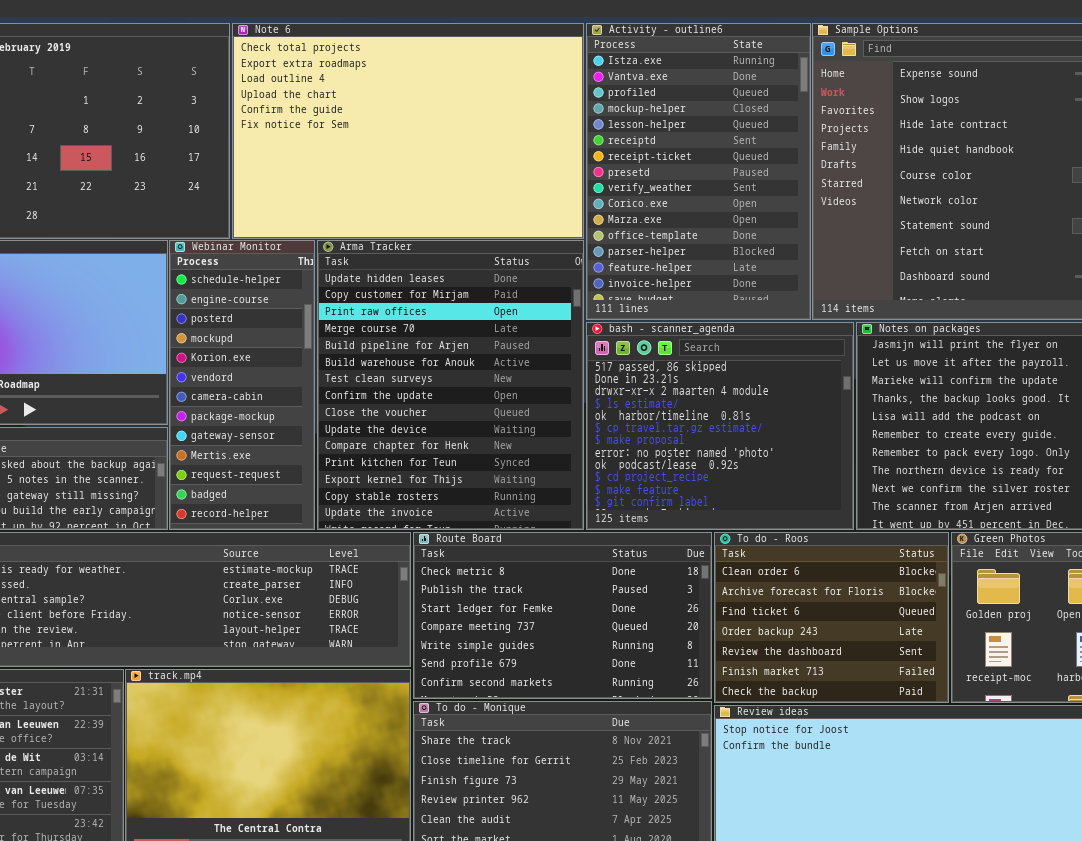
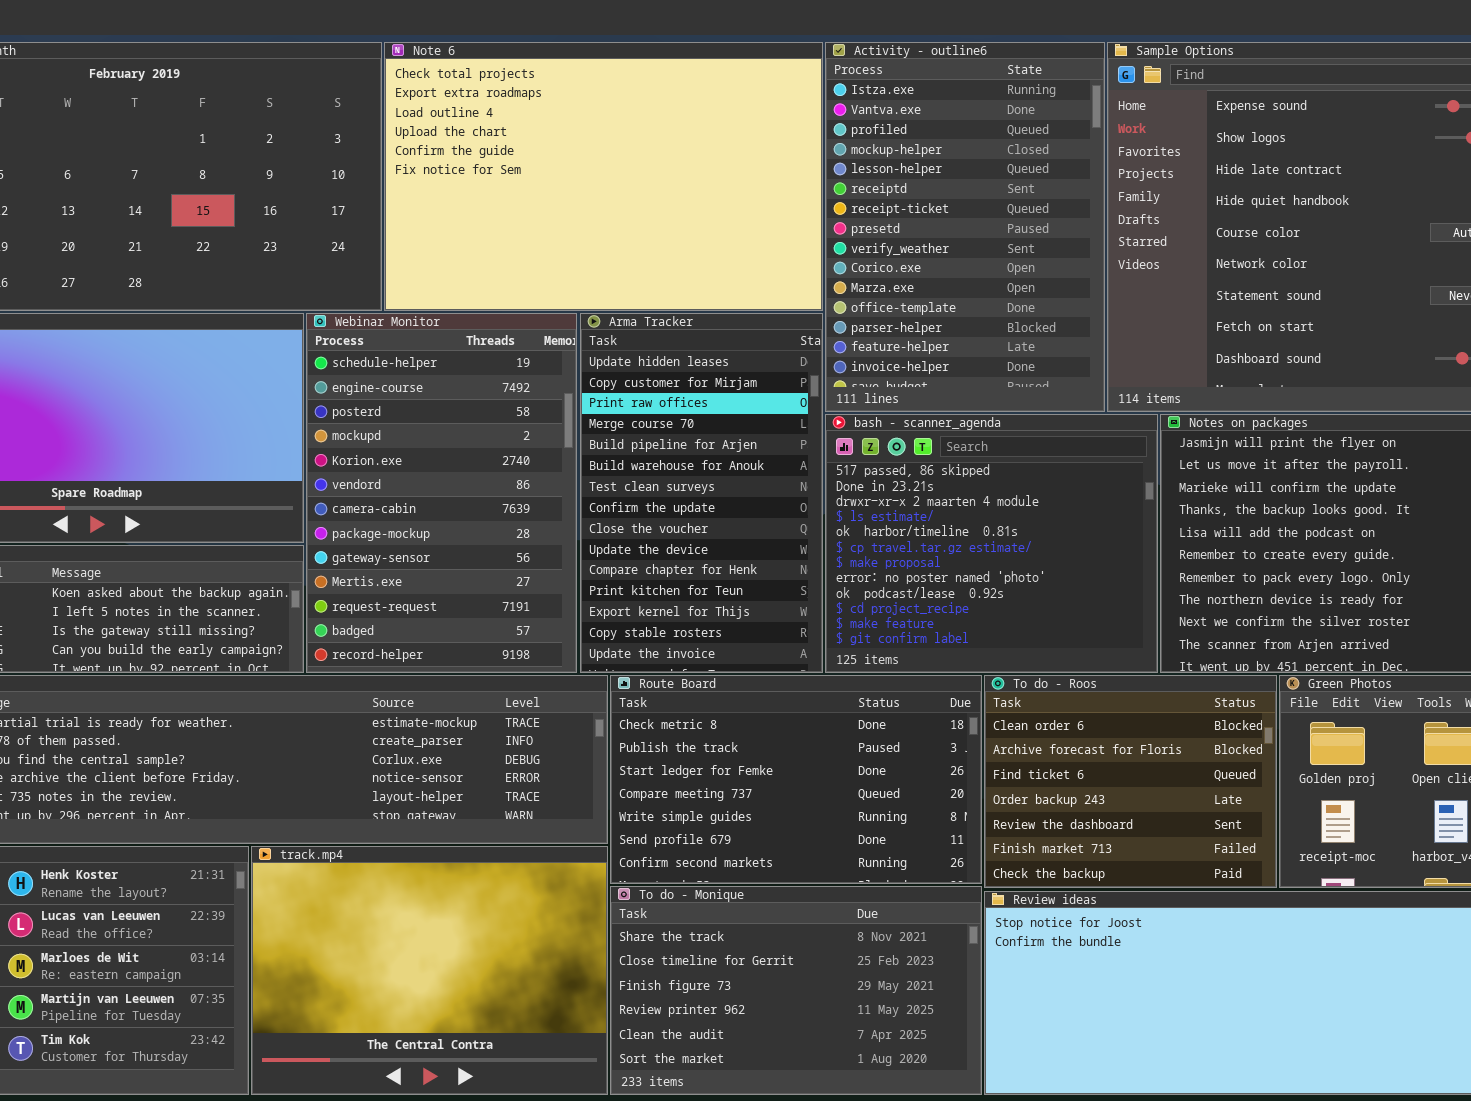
Webinar Monitor: [169,240,315,530] -> [306,313,577,673], resized
Arma Tracker: [317,240,584,530] -> [580,313,823,673], resized

